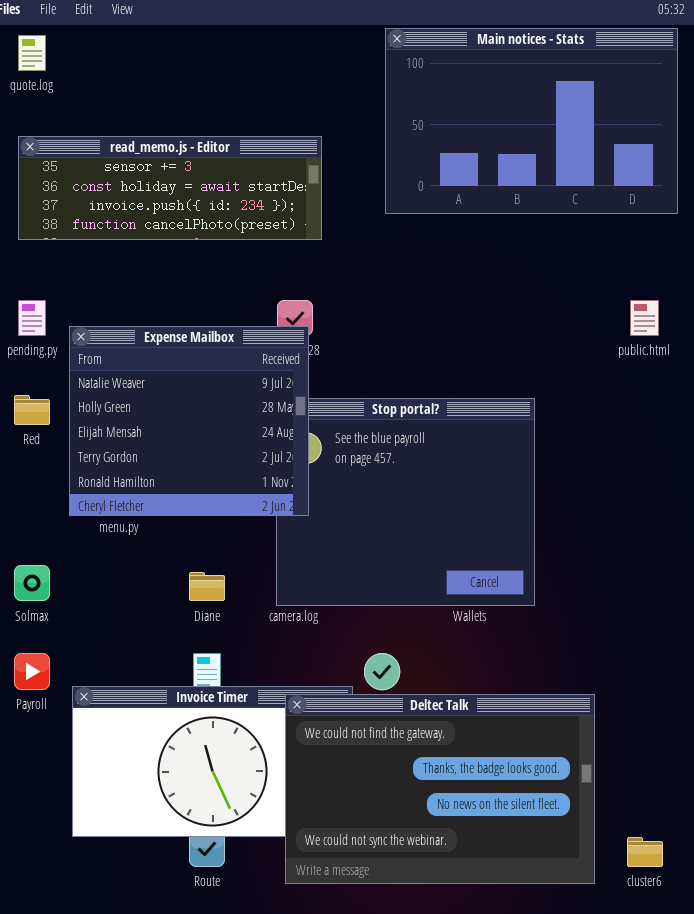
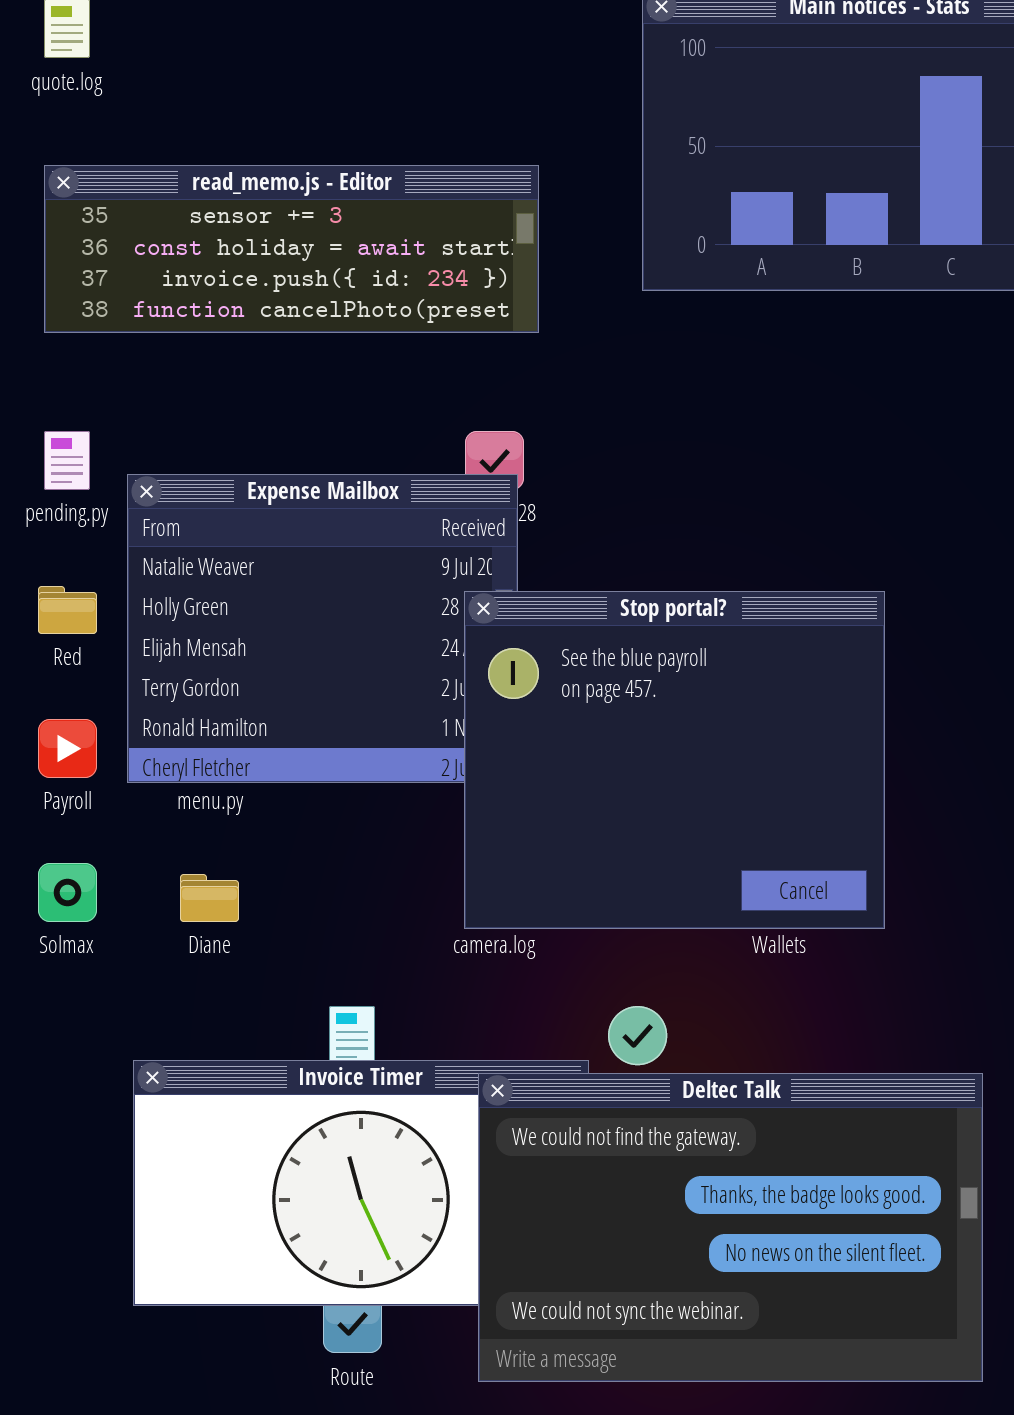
Stop portal?: [276,398,535,606] -> [464,591,885,929], raised
Diane: [189,572,225,601] -> [180,874,239,922], moved
Payroll: [14,653,50,690] -> [38,719,97,778], moved

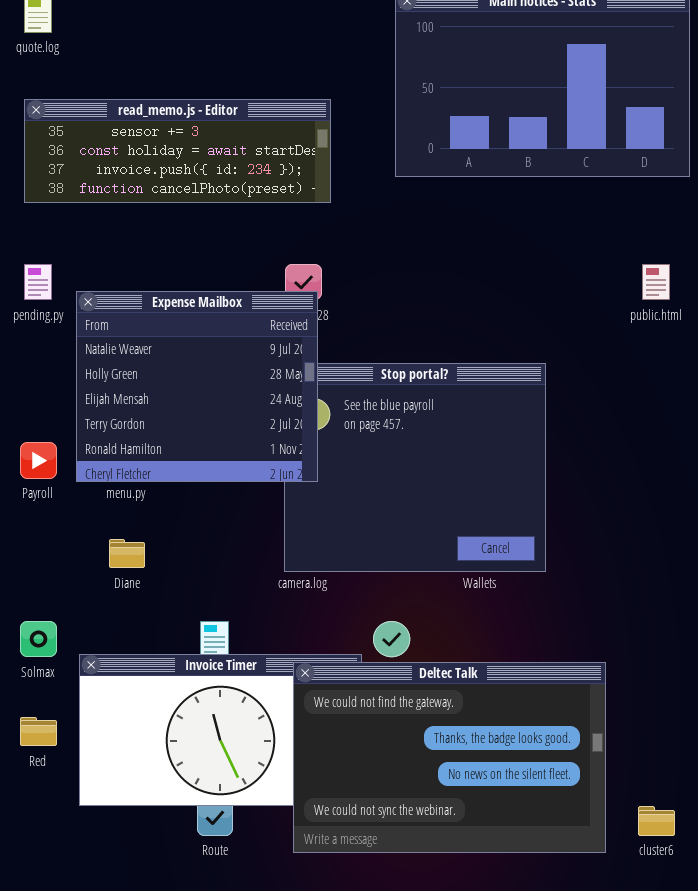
Expense Mailbox: [127,474,518,783] -> [76,291,318,482], raised
Red: [38,586,97,634] -> [20,717,57,746], moved
Solmax: [38,863,97,922] -> [20,621,57,657], moved

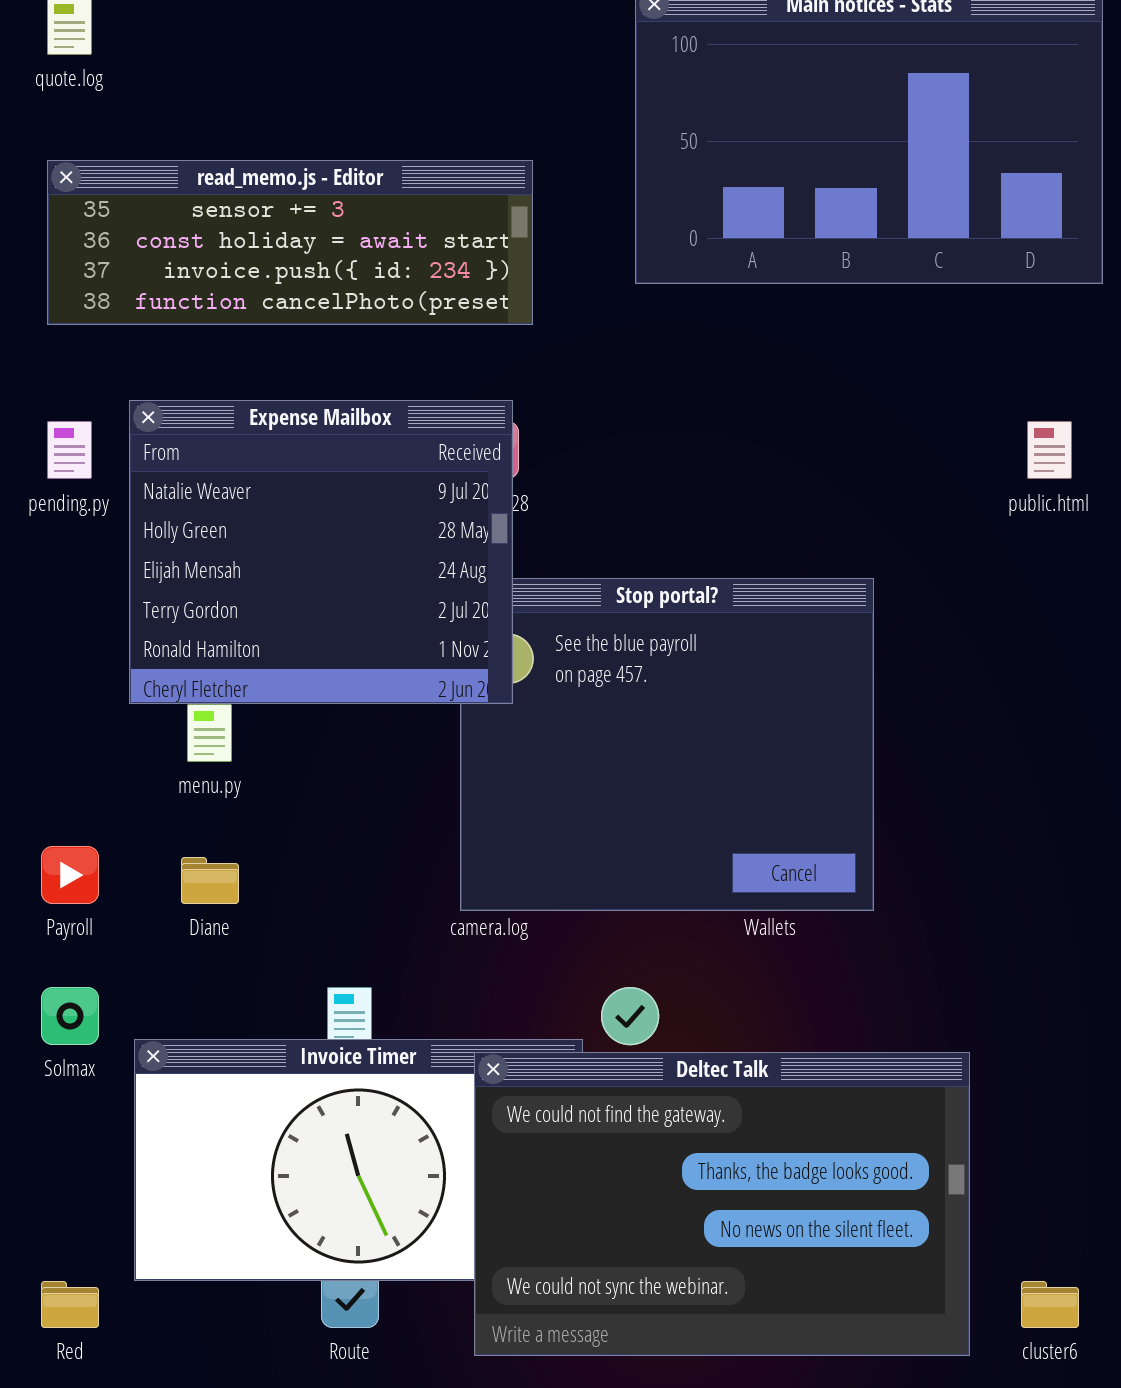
Expense Mailbox: [76,291,318,482] -> [129,400,513,704], moved
Payroll: [20,442,57,479] -> [41,846,99,904], moved
Red: [20,717,57,746] -> [41,1281,99,1328], moved

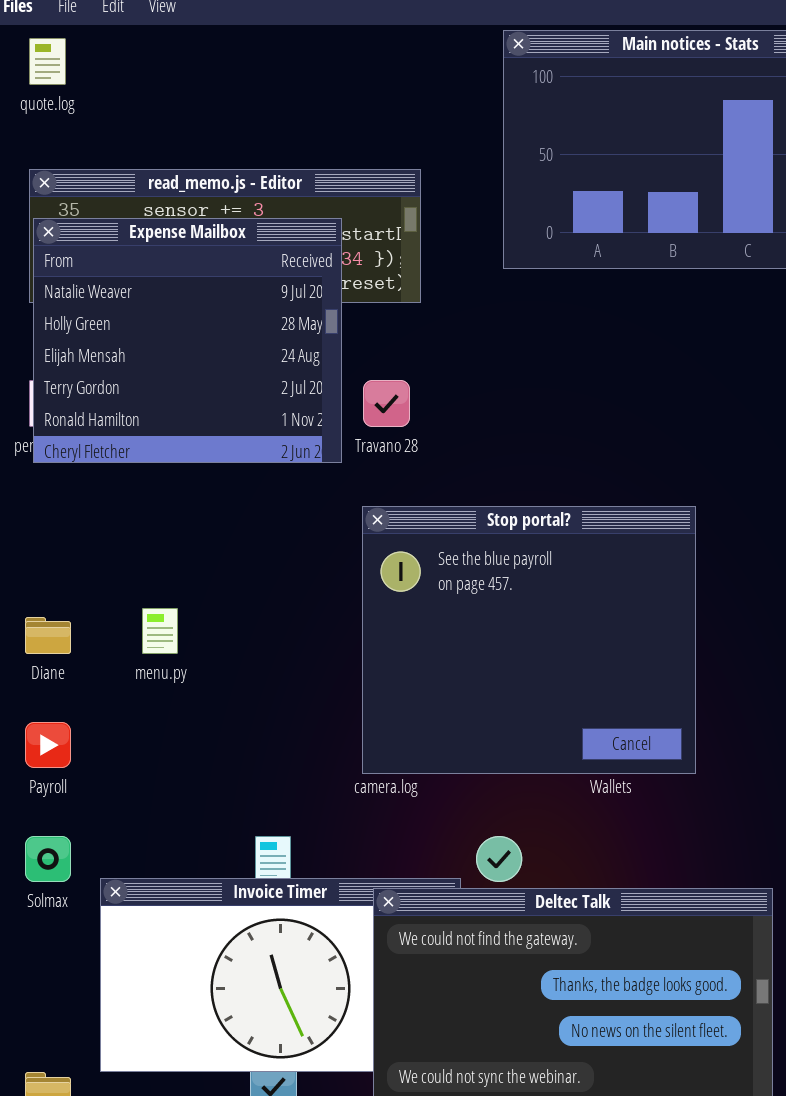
Expense Mailbox: [129,400,513,704] -> [33,218,342,463], moved
Diane: [181,857,239,904] -> [25,617,71,654], moved

